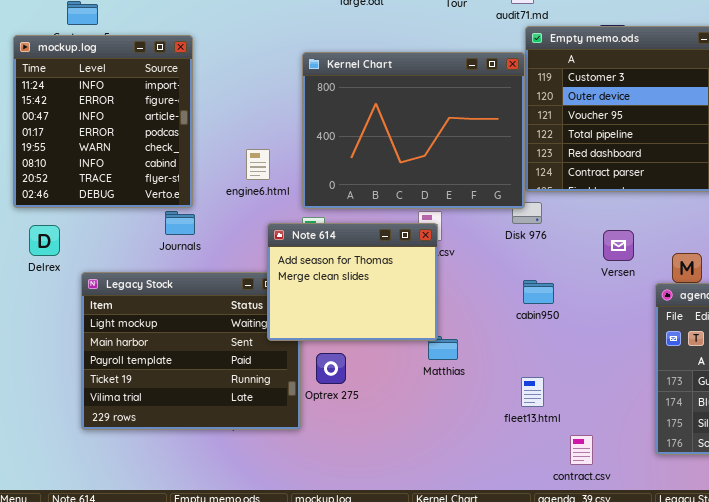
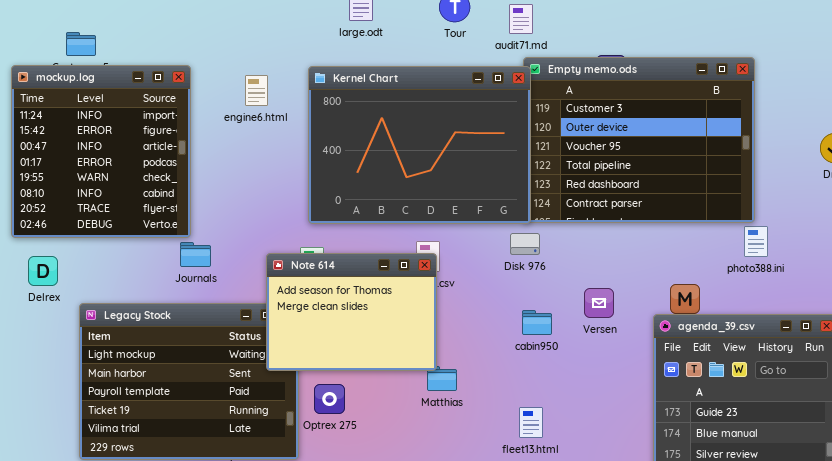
Kernel Chart: [302,52,525,209] -> [308,66,531,224], moved
engine6.html: [246,149,270,180] -> [245,75,268,106], moved
Journals: [165,211,195,235] -> [180,242,211,267], moved
Versen: [603,230,634,261] -> [584,288,614,318], moved

